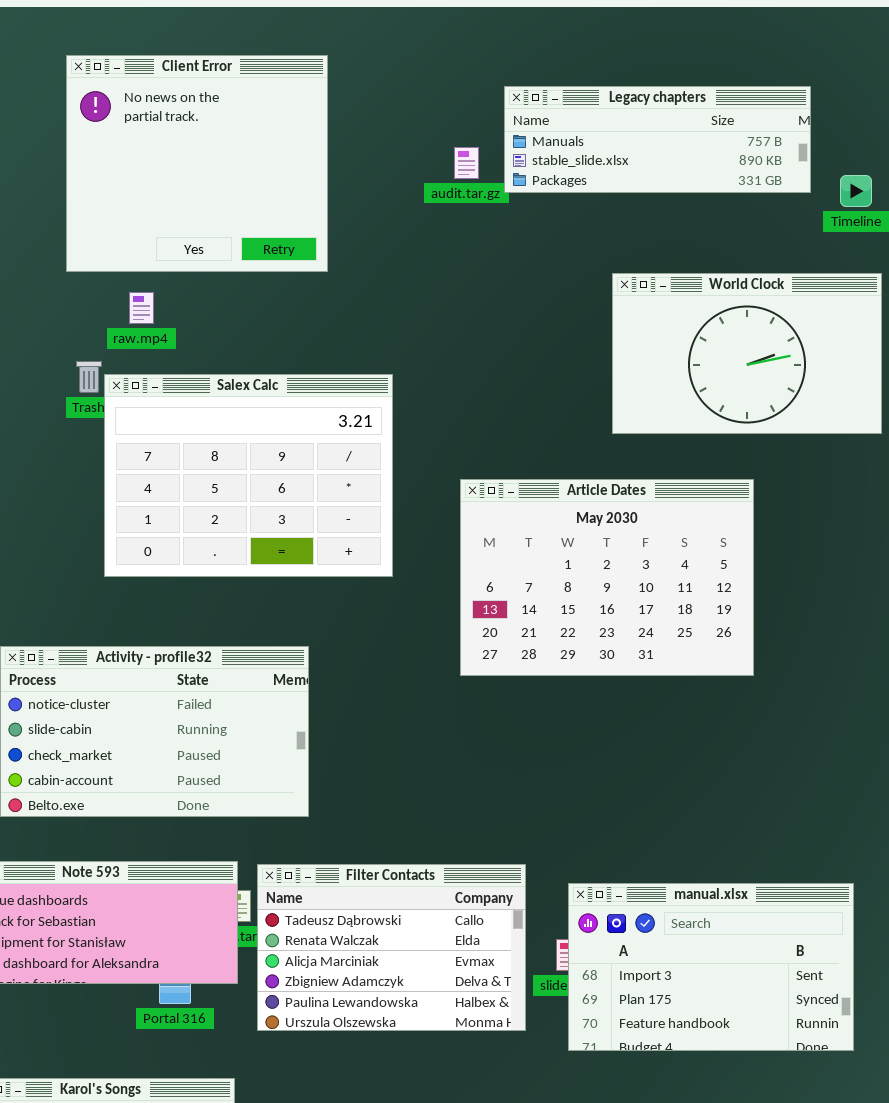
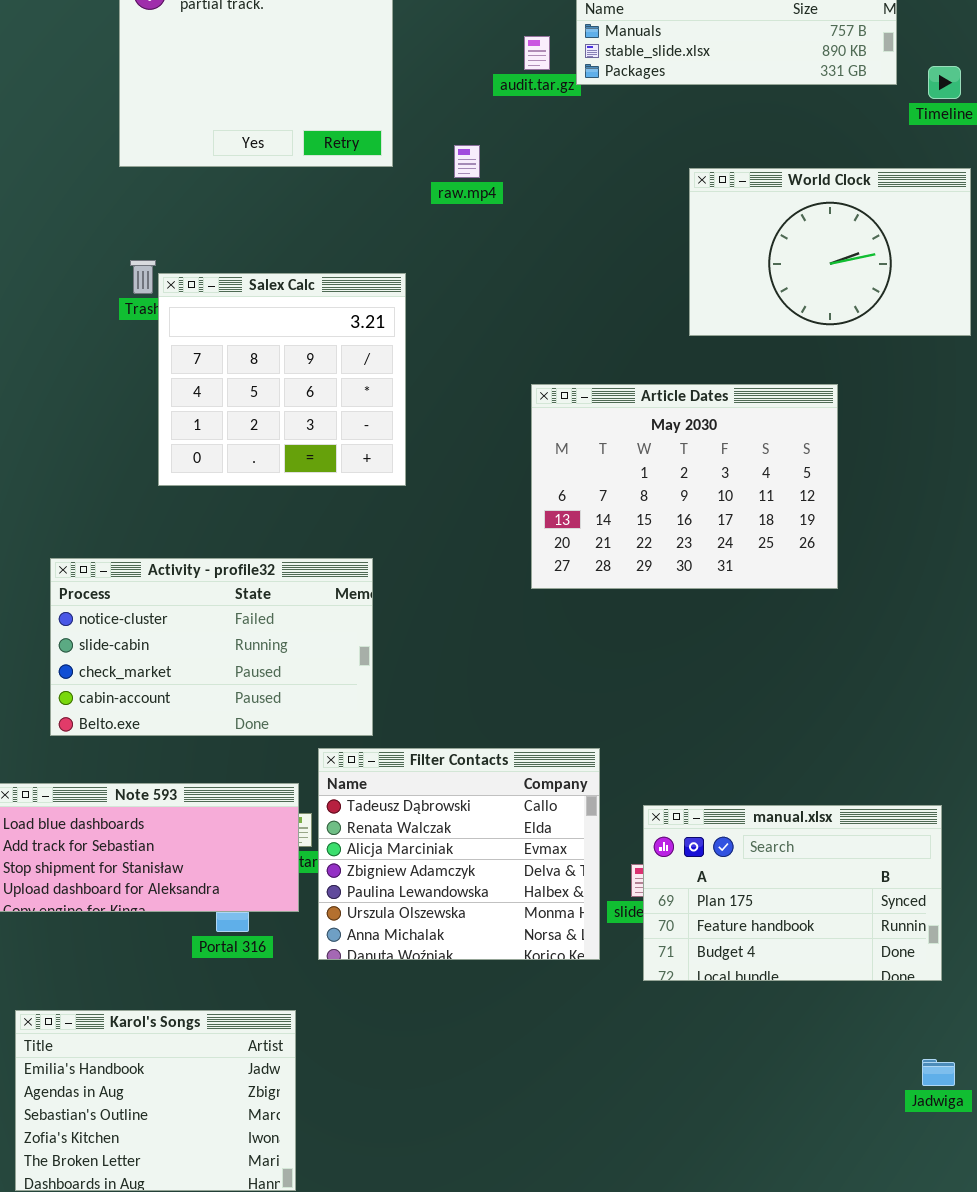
raw.mp4: [129,292,154,324] -> [454,145,480,178], moved
Salex Calc: [104,374,393,577] -> [158,273,406,486], resized
Filter Contacts: [257,864,526,1031] -> [318,748,600,960], resized
manual.xlsx: [568,883,854,1051] -> [643,805,942,981], scrolled down 1 row

